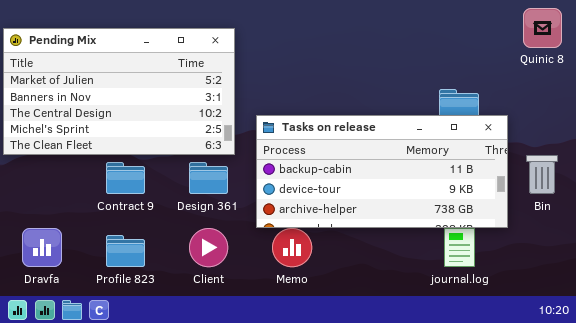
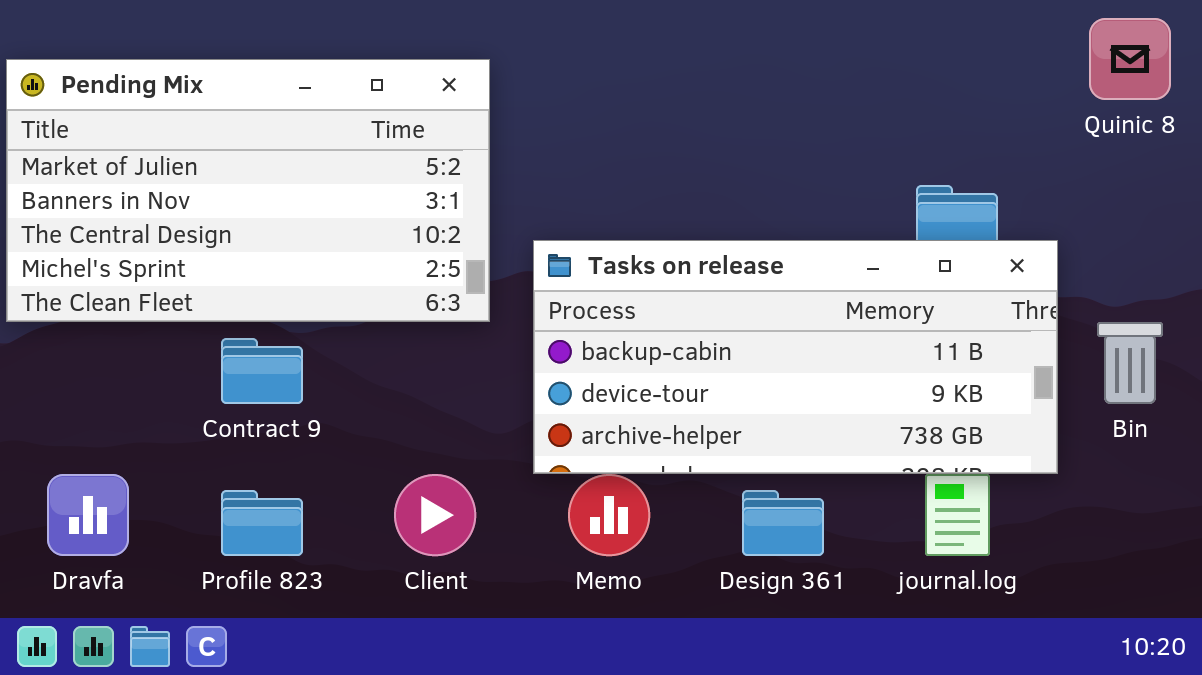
Design 361: [189,162,228,194] -> [742,490,824,556], moved

